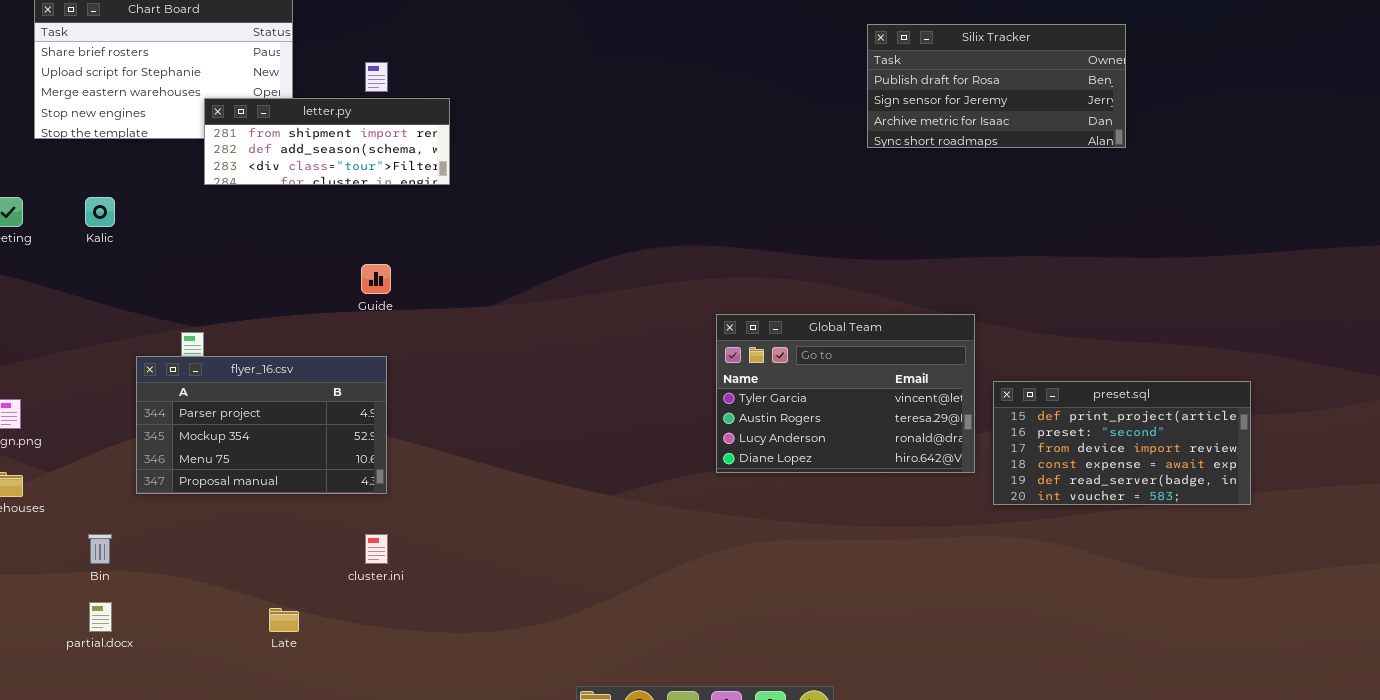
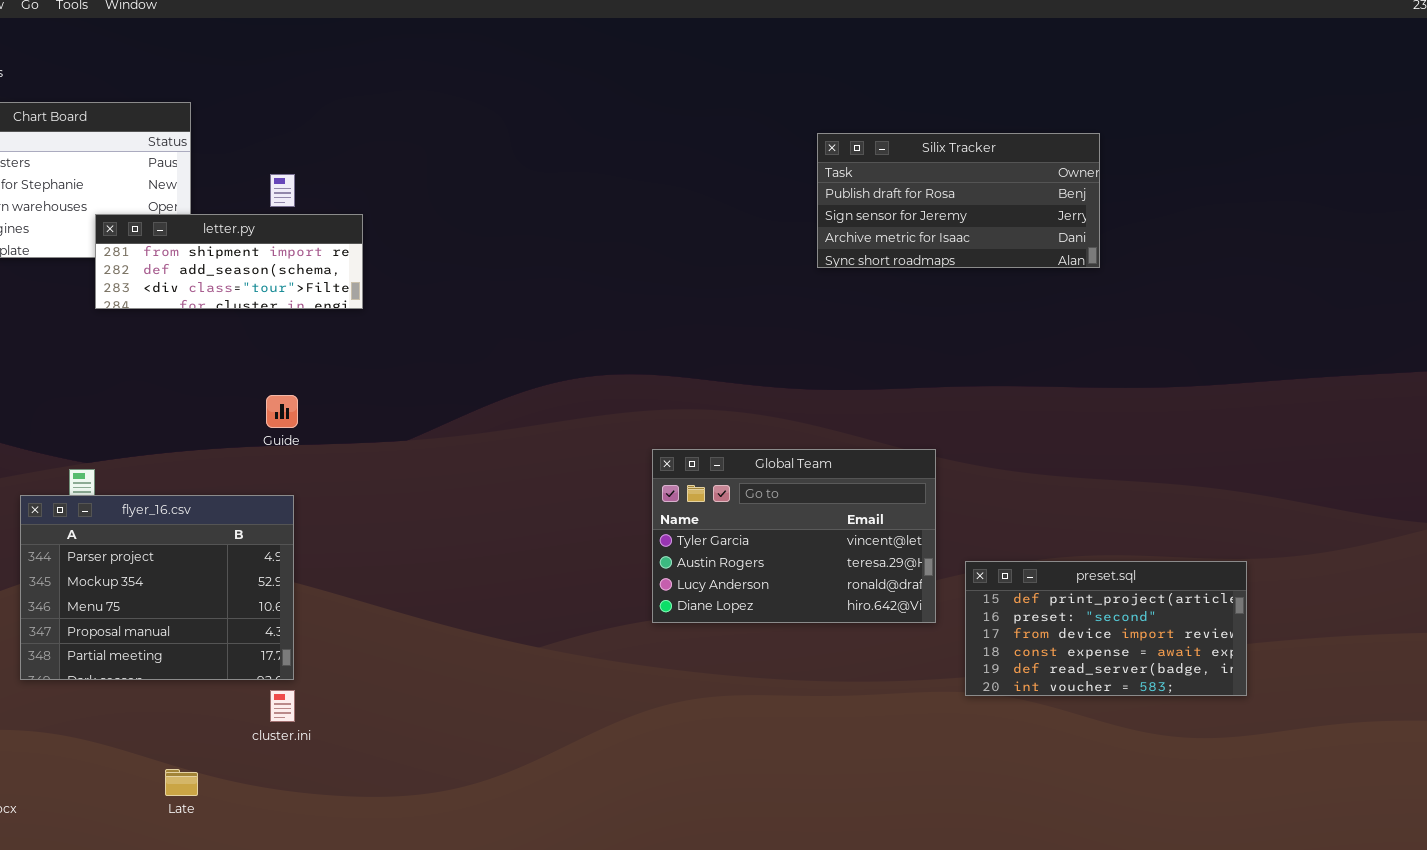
flyer_16.csv: [136,356,387,494] -> [20,495,294,680], resized
preset.sql: [993,381,1251,505] -> [965,561,1247,696], moved

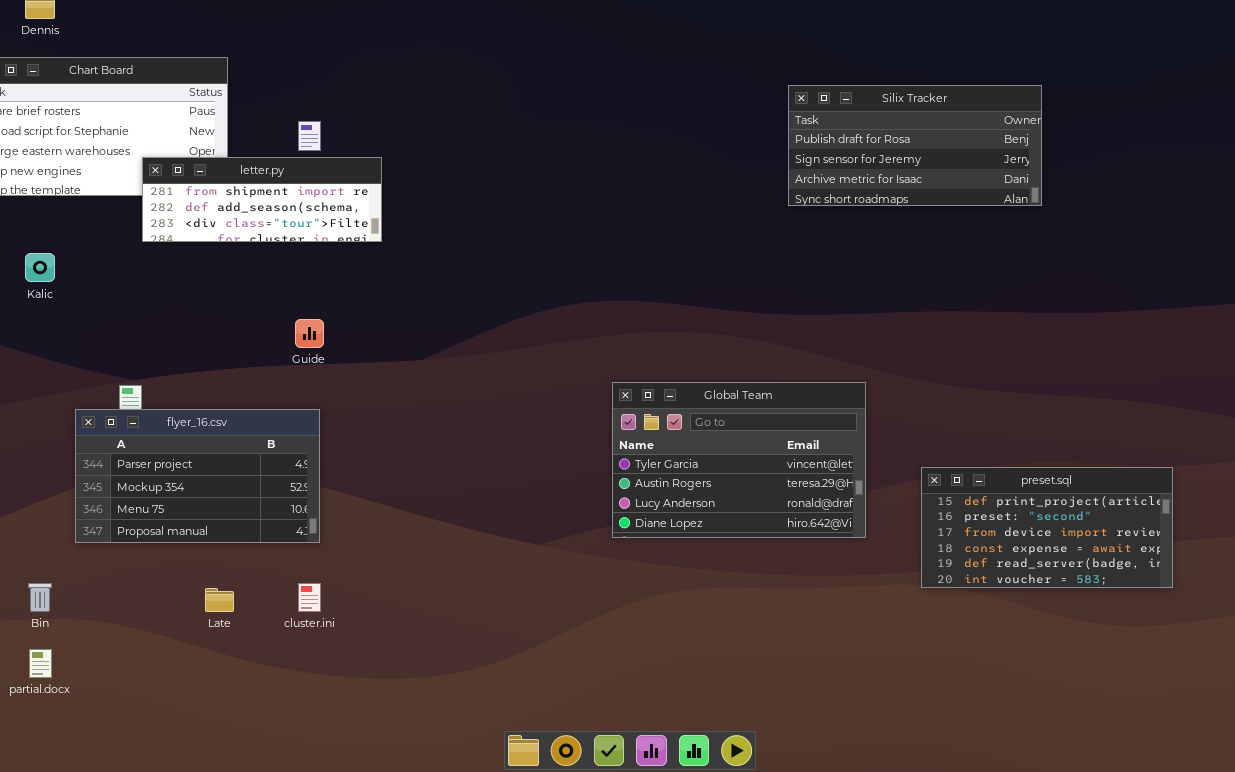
Global Team: [652,449,936,623] -> [612,382,866,538], moved
flyer_16.csv: [20,495,294,680] -> [75,409,320,543], resized
Late: [165,769,198,796] -> [205,588,234,612], moved

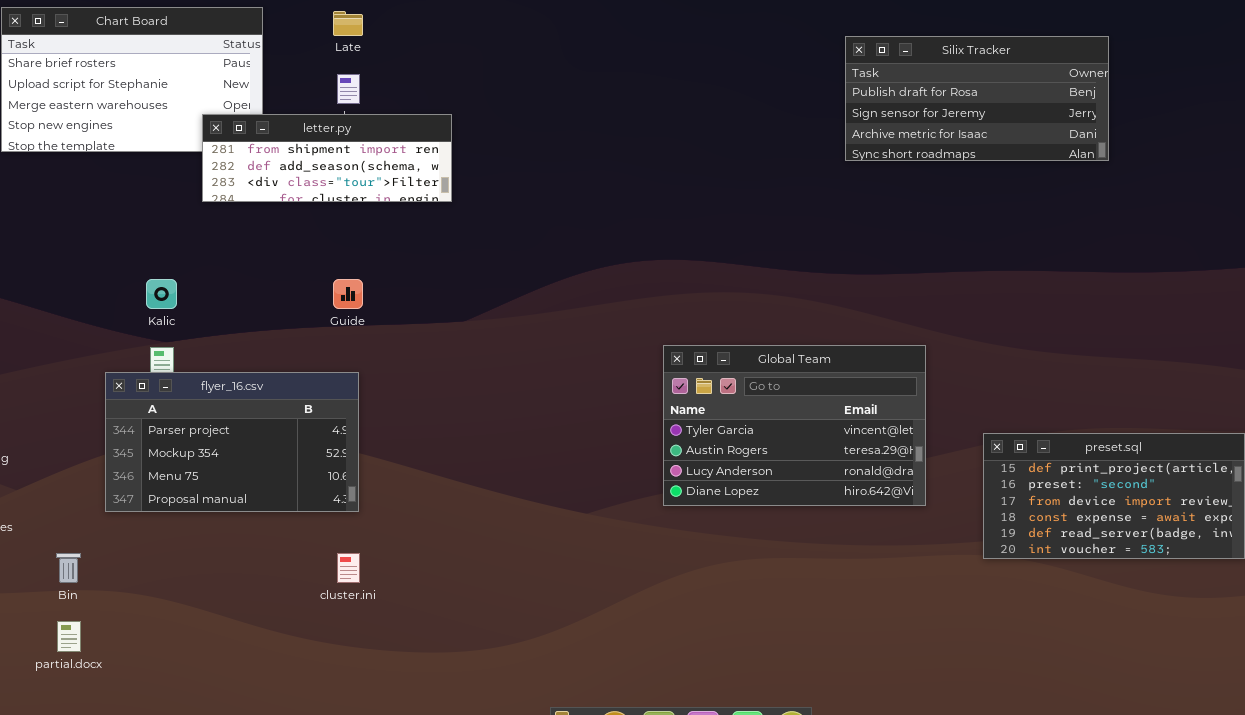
letter.py: [142,157,382,242] -> [202,114,452,202], moved
Kalic: [25,253,55,282] -> [146,279,177,309], moved
Late: [205,588,234,612] -> [333,11,363,36], moved

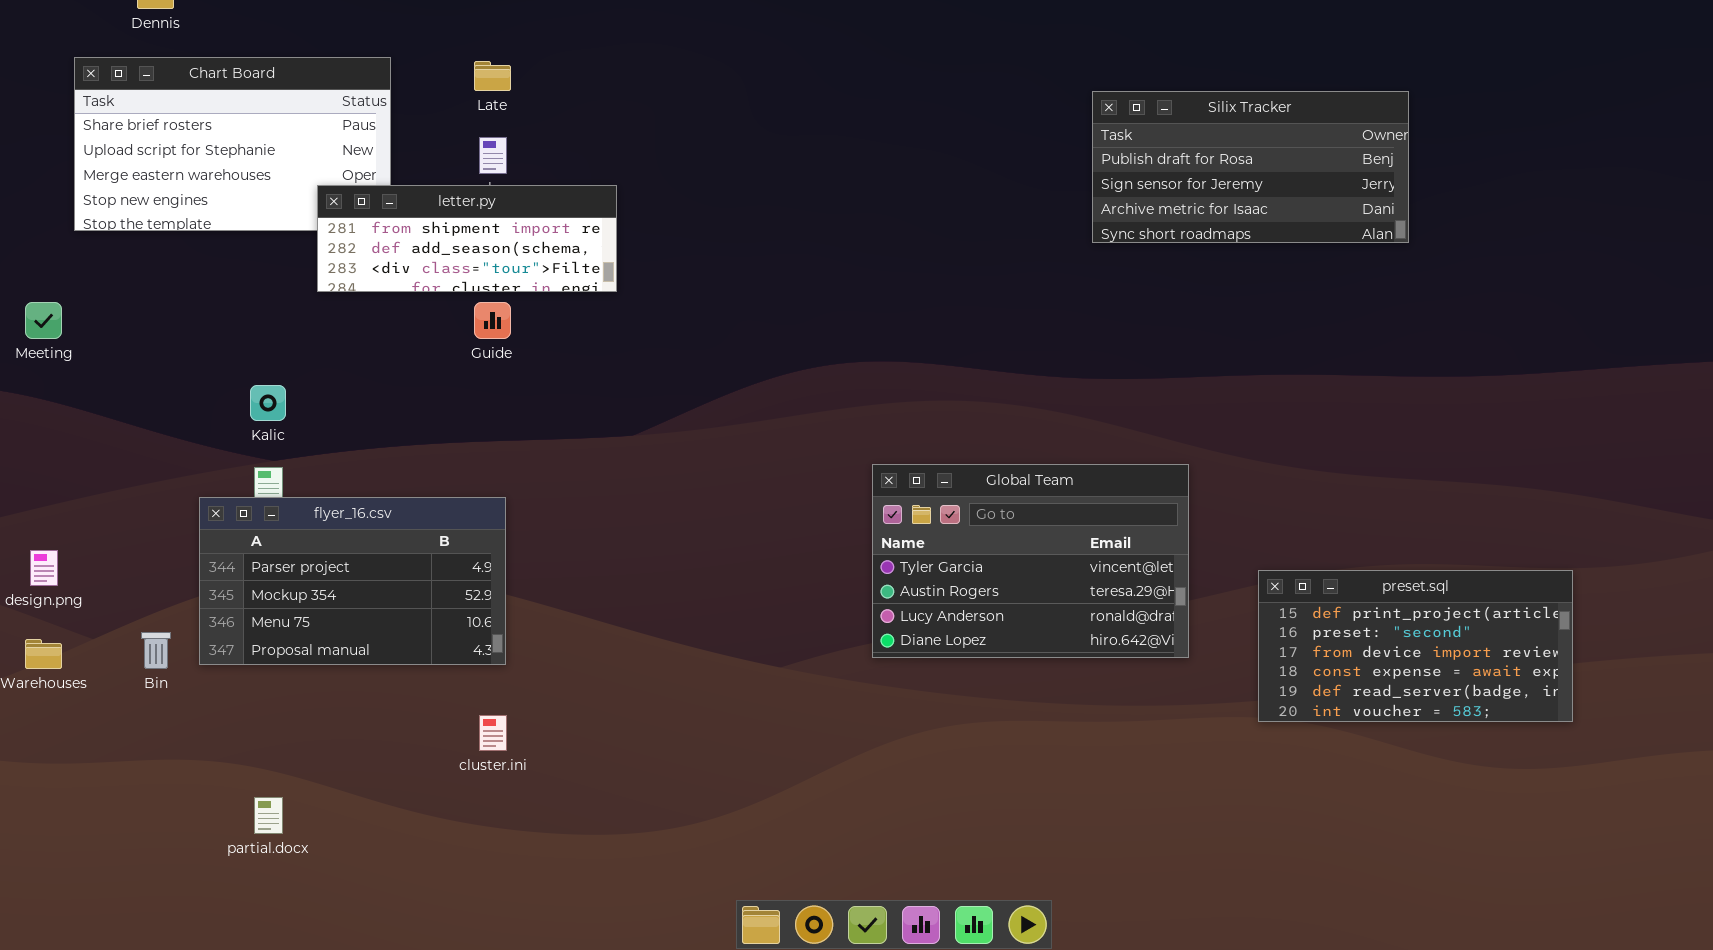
Guide: [333,279,363,309] -> [474,302,511,339], moved
Bin: [56,553,81,583] -> [141,632,171,669], moved
partial.docx: [57,621,81,652] -> [254,797,283,834], moved

